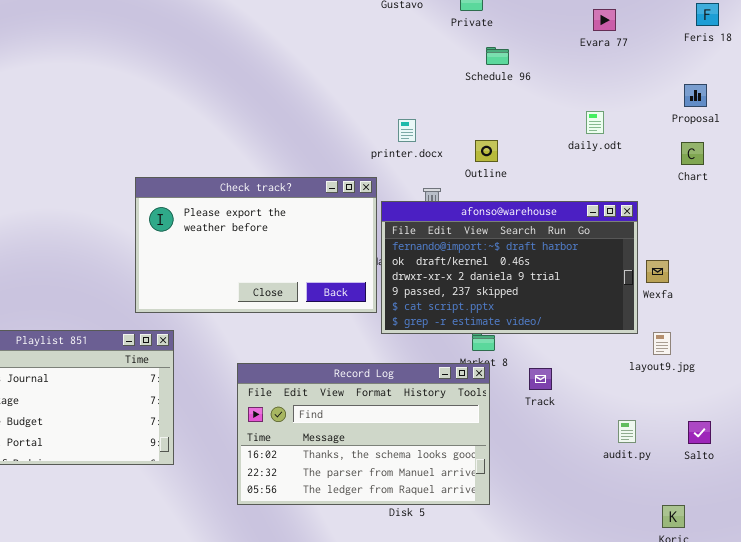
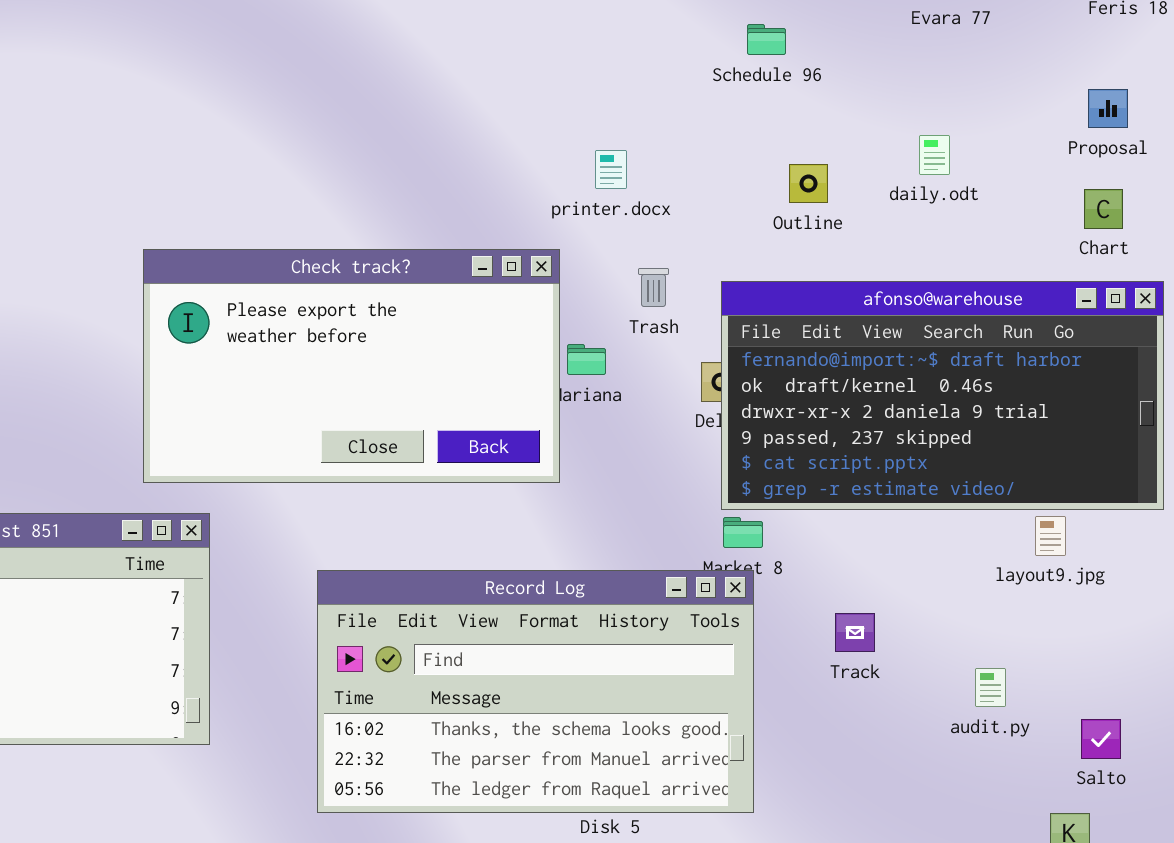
Outline: [475,140,498,162] -> [789,164,828,203], moved
afonso@warehouse: [381,201,638,334] -> [721,281,1164,510], moved
Track: [529,368,552,390] -> [835,613,875,652], moved
Salto: [688,421,711,444] -> [1081,719,1121,759], moved

